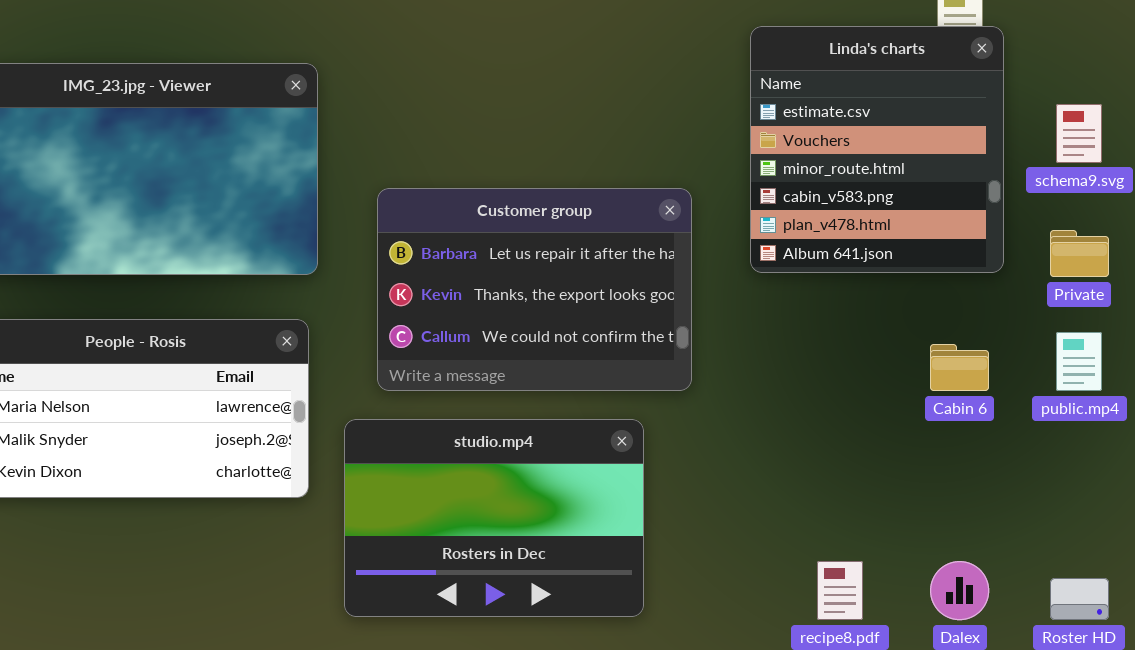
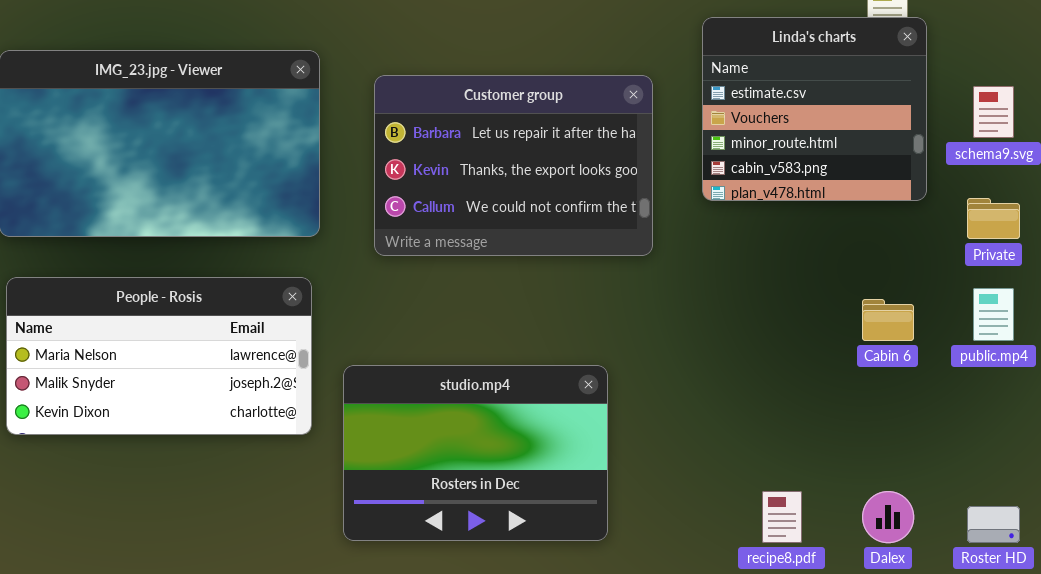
Linda's charts: [750,26,1004,273] -> [702,17,927,201], resized
Customer group: [377,188,692,391] -> [374,75,653,256], moved

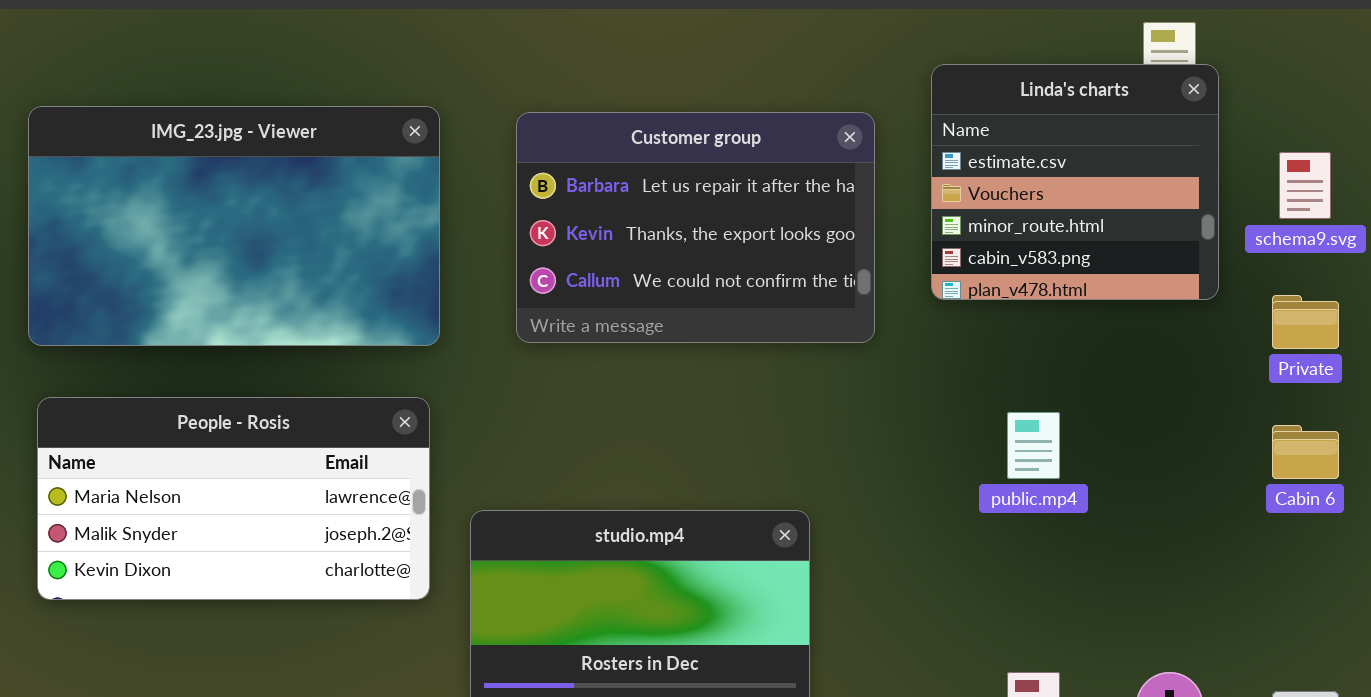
Customer group: [374,75,653,256] -> [516,112,875,343], moved
public.mp4: [973,288,1014,341] -> [1007,412,1060,479], moved
Cabin 6: [862,299,914,341] -> [1272,425,1339,479], moved

